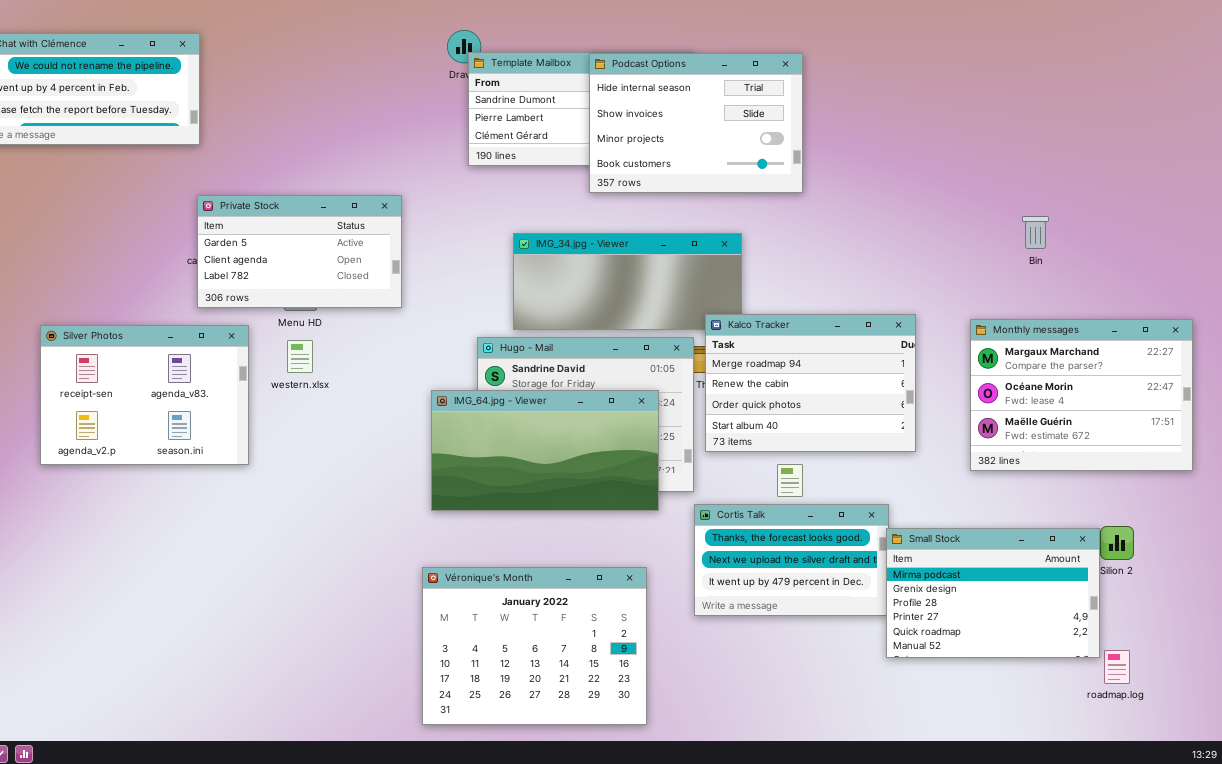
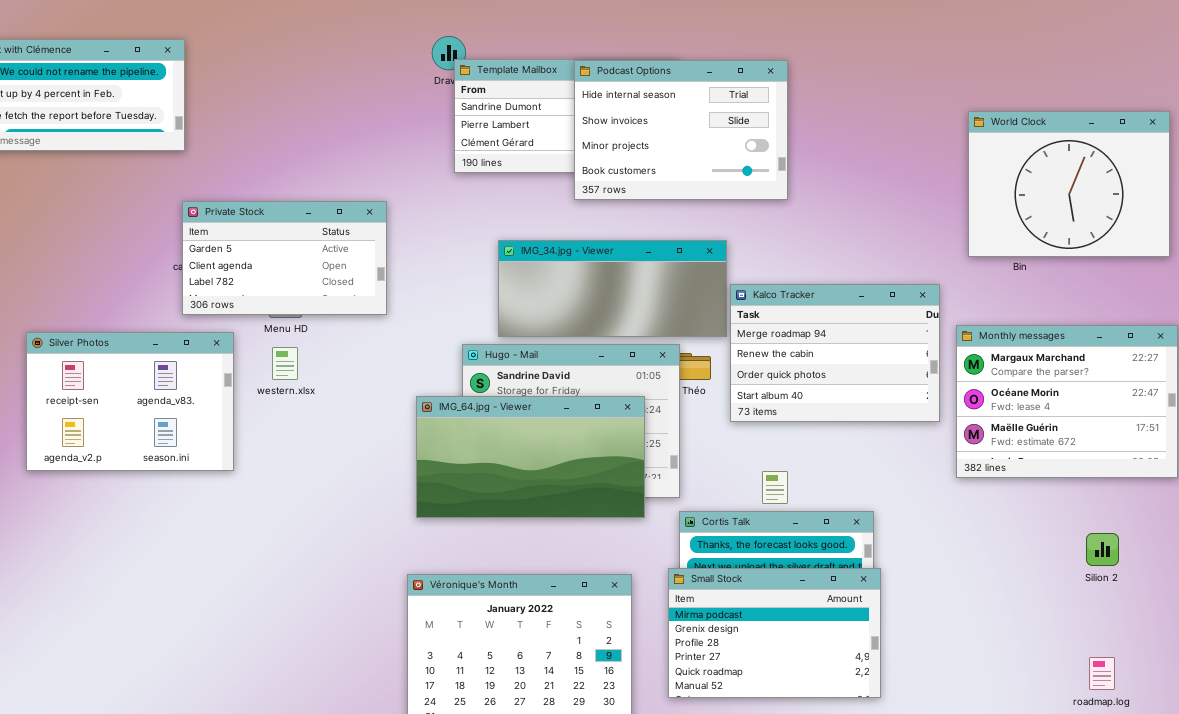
World Clock: none -> [968,111,1170,257], opened
Kalco Tracker: [705,314,916,452] -> [730,284,940,422], moved
Small Stock: [886,528,1100,658] -> [668,568,881,698], moved

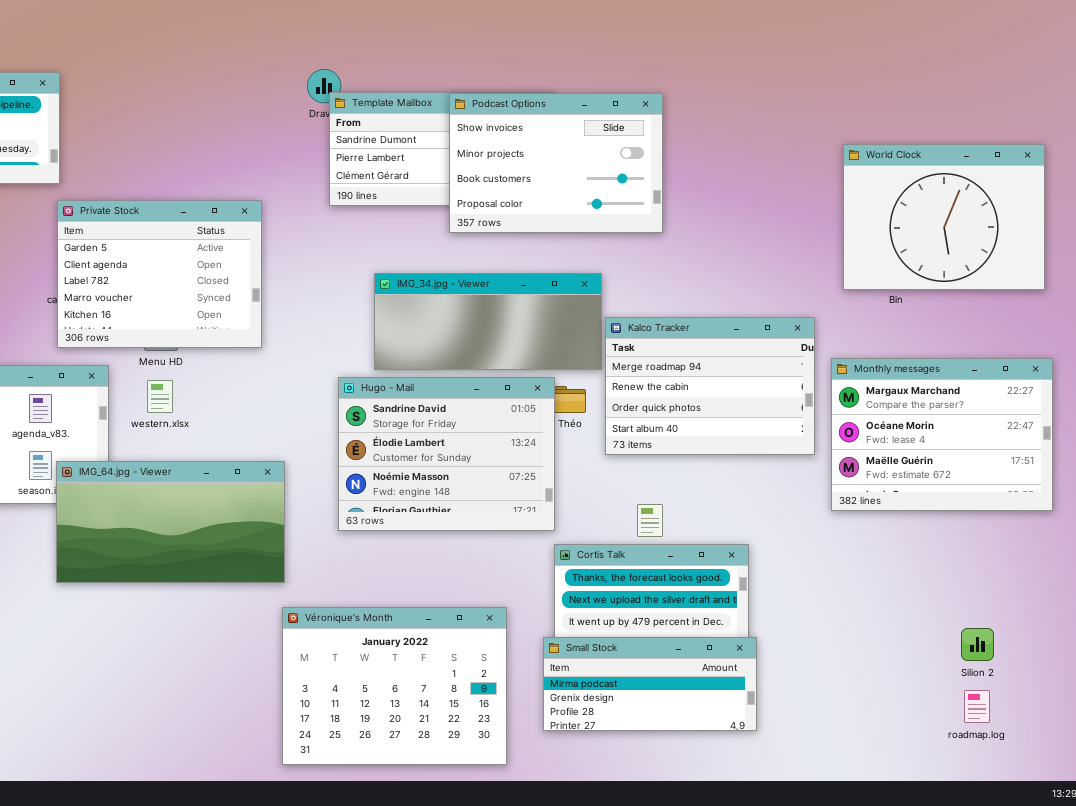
Podcast Options: [574,60,788,200] -> [449,93,663,233], scrolled down 1 row
Private Stock: [182,201,387,315] -> [57,200,262,348], resized
IMG_64.jpg - Viewer: [416,396,645,518] -> [56,461,285,583], moved
Silion 2: [1086,533,1119,566] -> [961,628,994,661], moved
Small Stock: [668,568,881,698] -> [543,637,757,731], resized

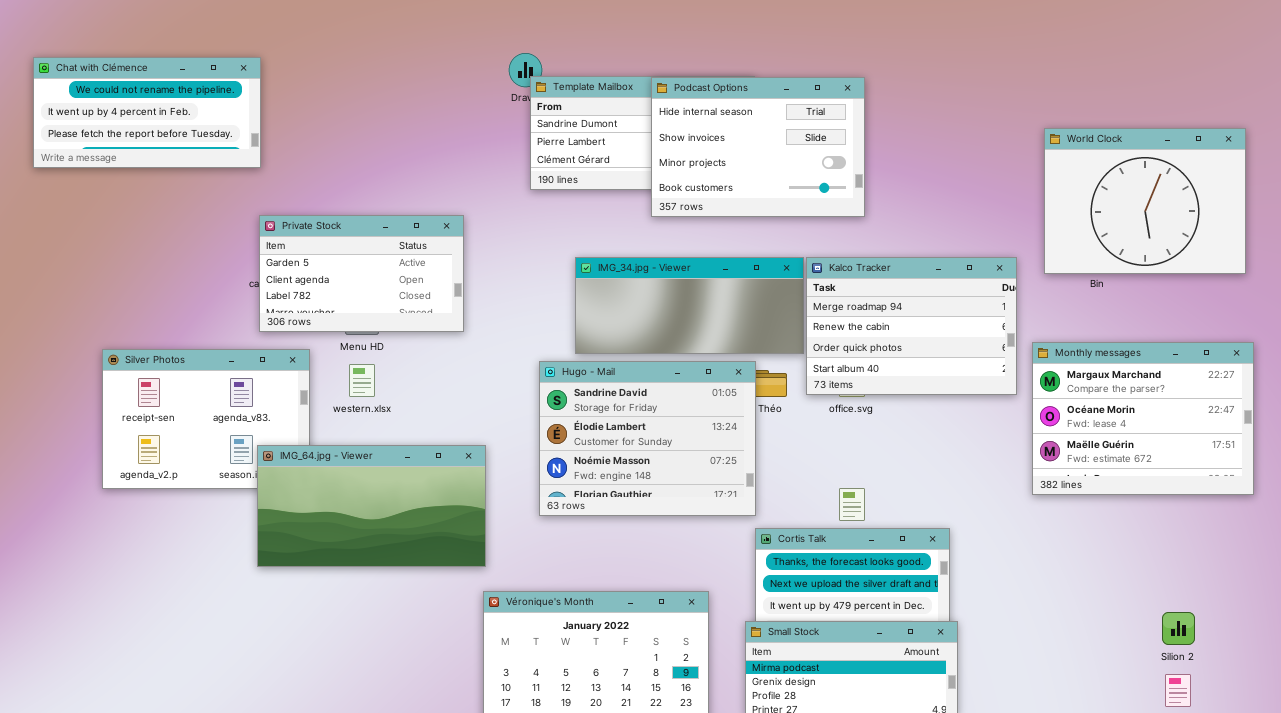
Podcast Options: [449,93,663,233] -> [651,77,865,217], scrolled up 1 row
Private Stock: [57,200,262,348] -> [259,215,464,332], resized
Kalco Tracker: [605,317,815,455] -> [806,257,1017,395], moved

